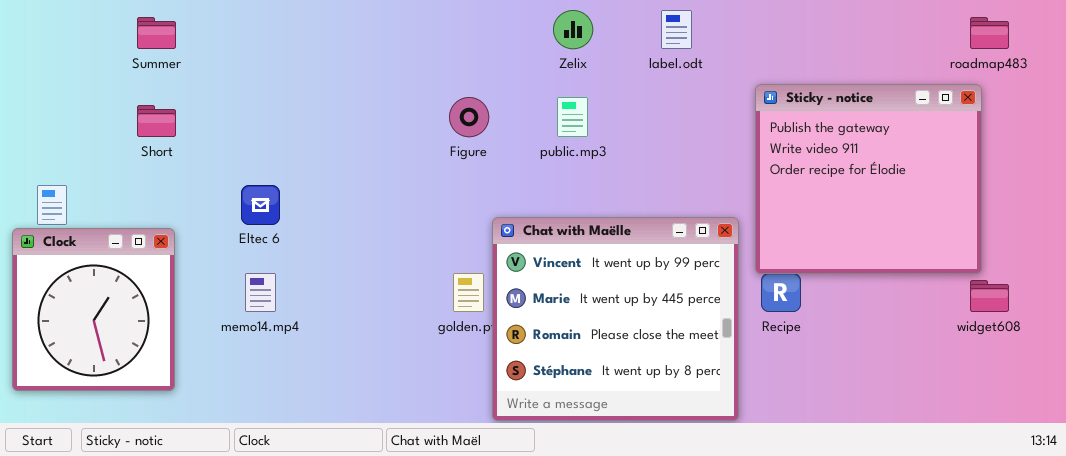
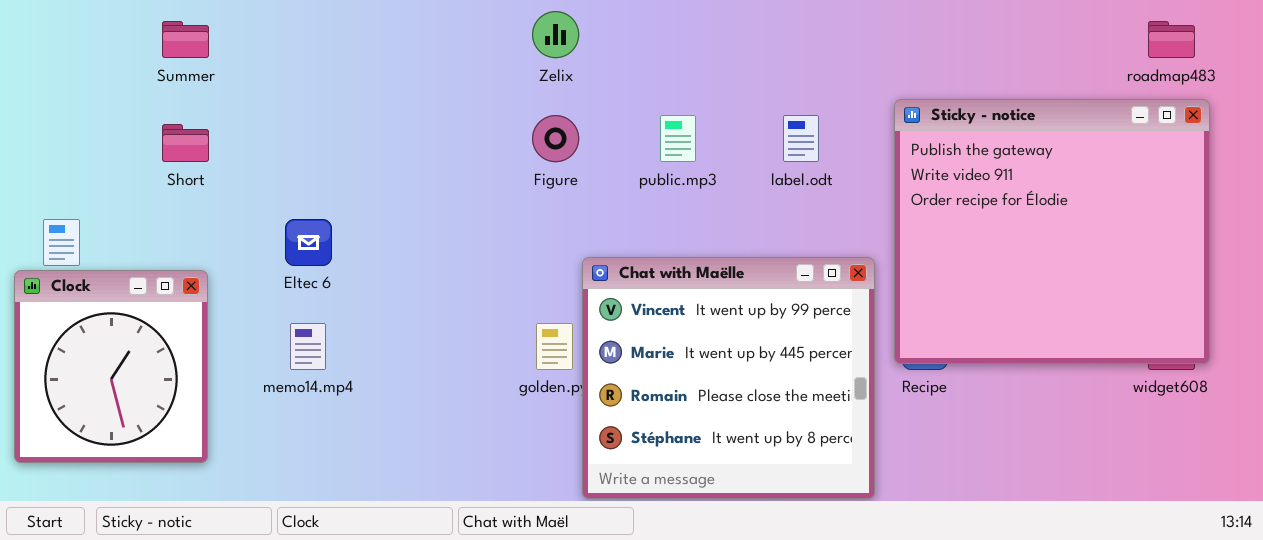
Zelix: [553,10,593,49] -> [532,11,579,58], moved
label.odt: [661,10,692,49] -> [783,115,819,162], moved
Sticky - notice: [755,84,982,274] -> [894,99,1210,364], resized

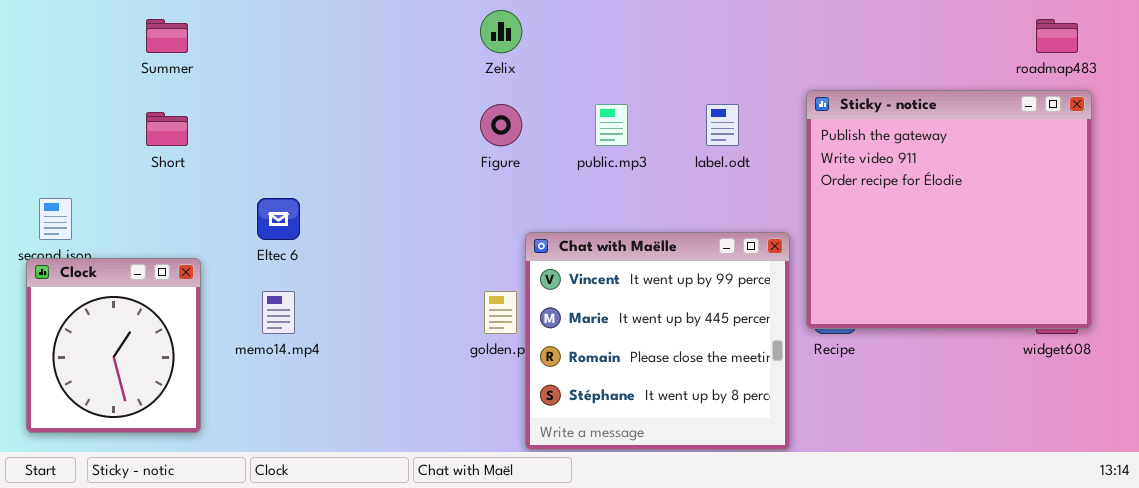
Clock: [14,270,208,463] -> [26,258,201,433], moved

